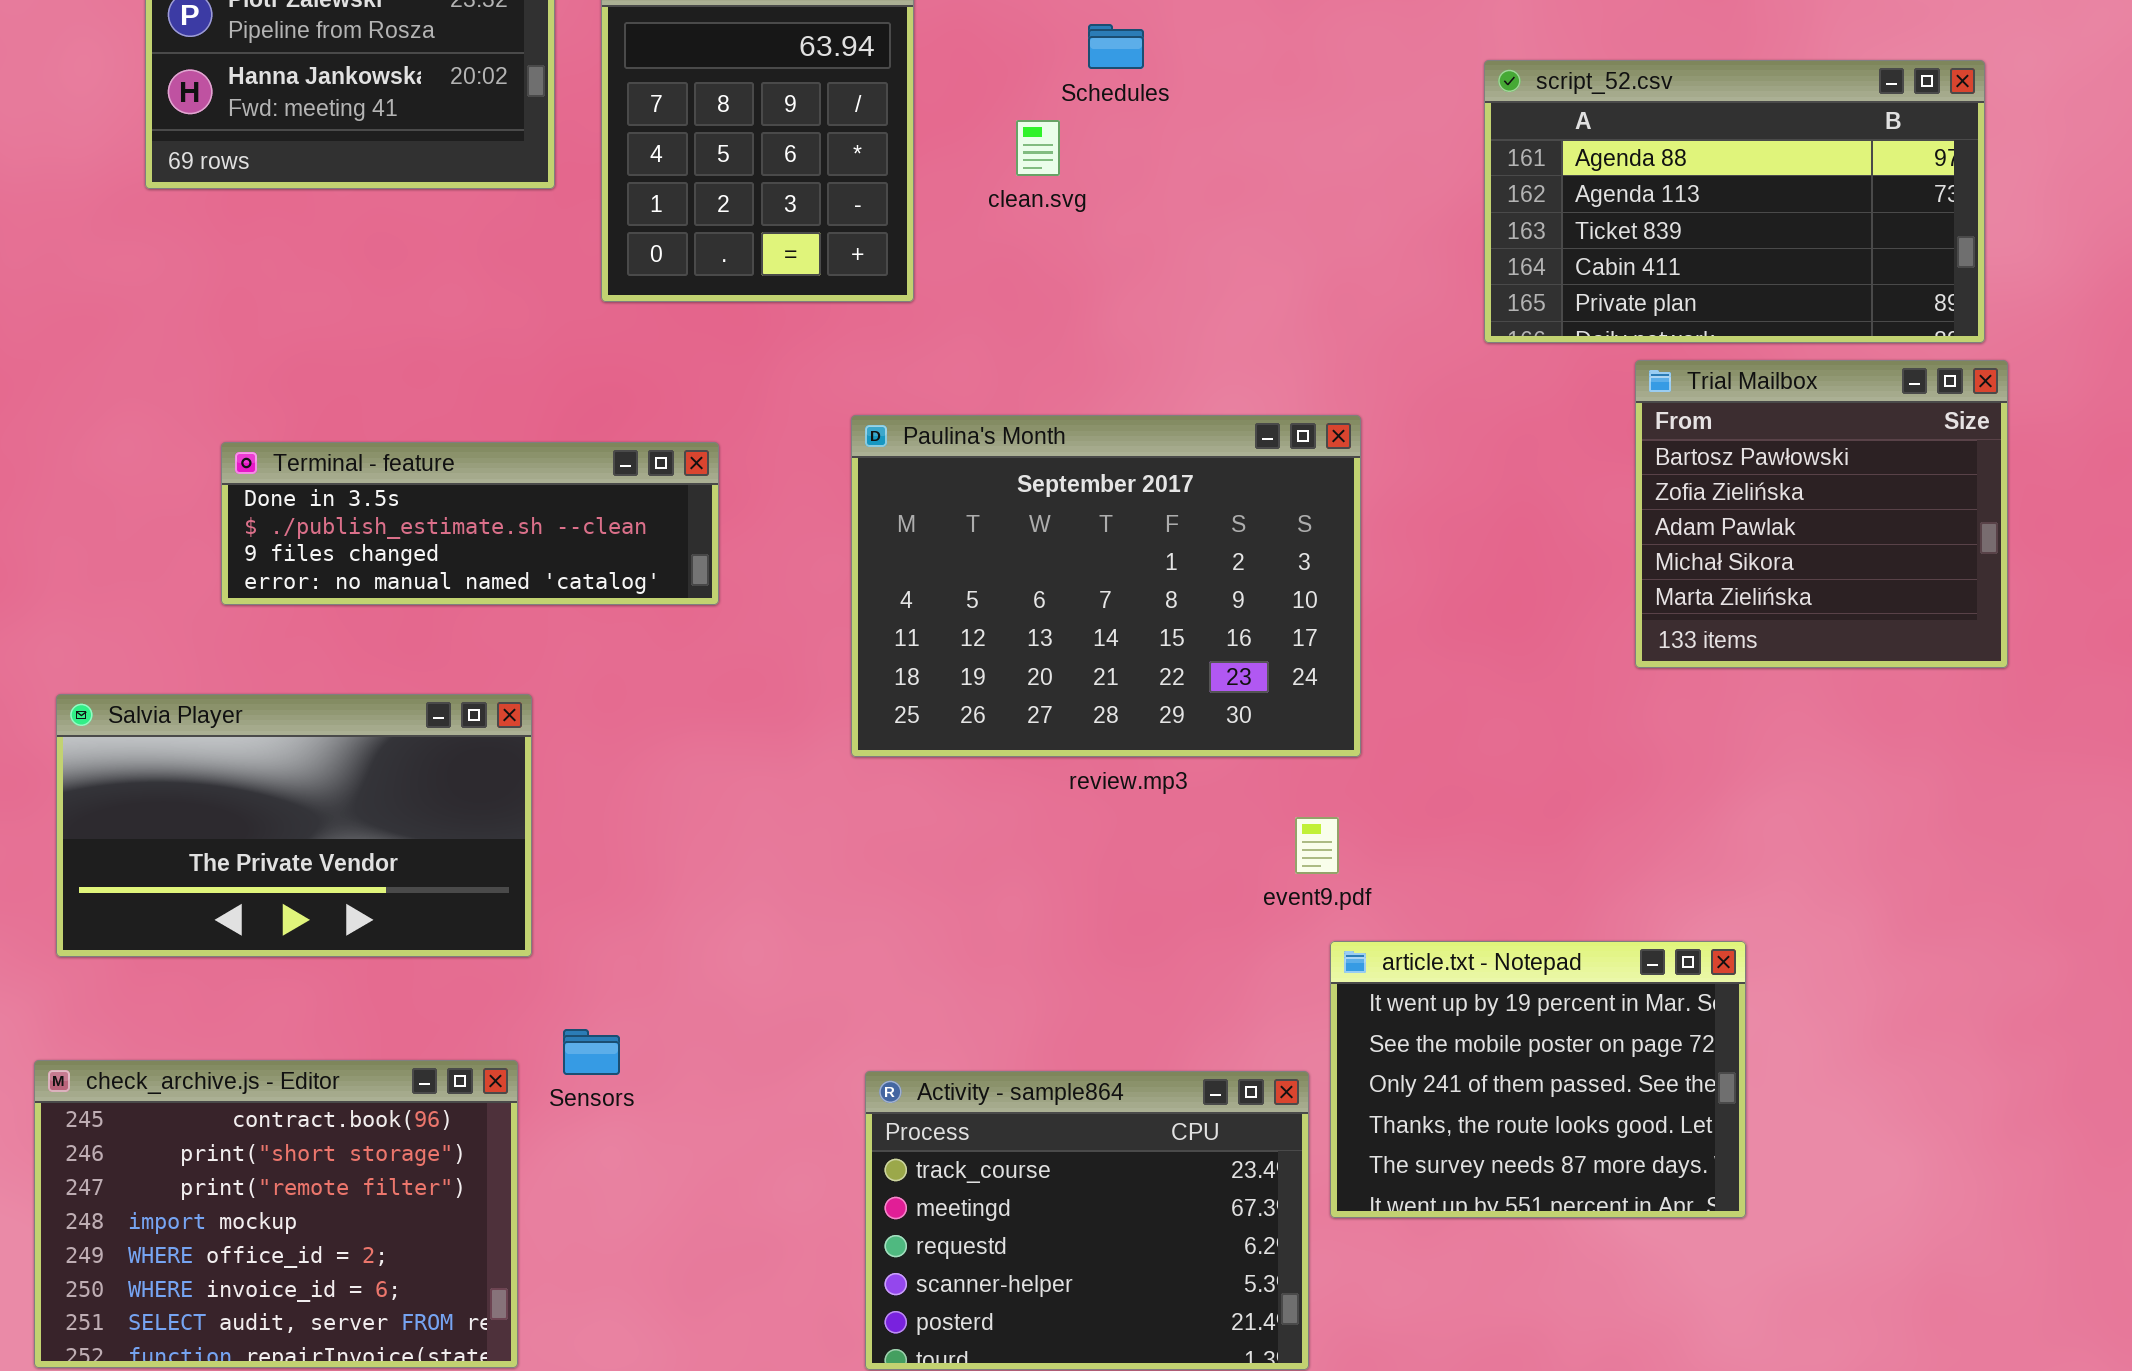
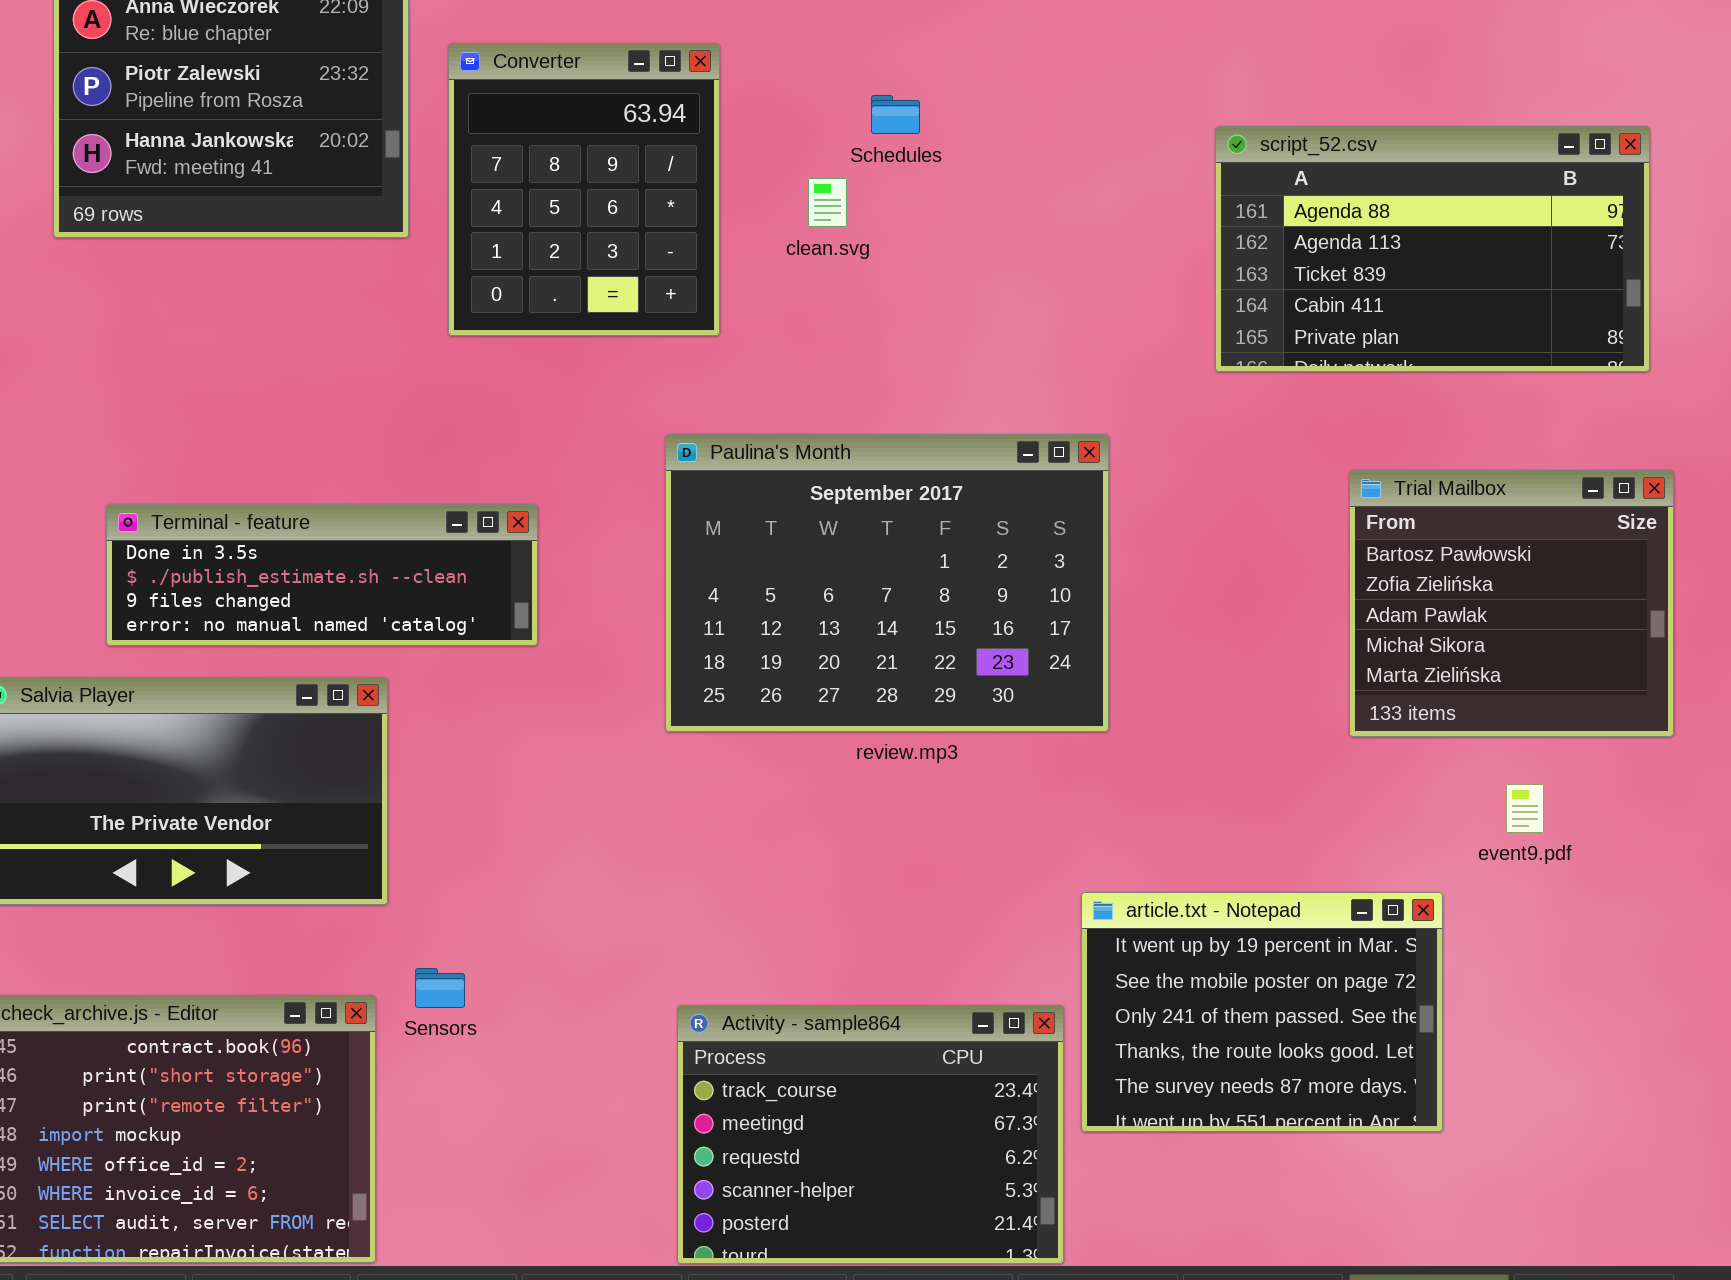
Trial Mailbox: [1635,360,2008,668] -> [1349,470,1674,737], moved
Terminal - feature: [221,442,719,605] -> [106,504,538,646], moved
event9.pdf: [1295,817,1339,874] -> [1506,784,1544,833], moved

